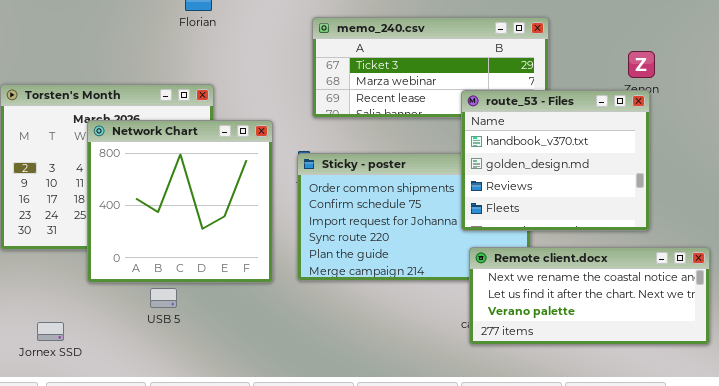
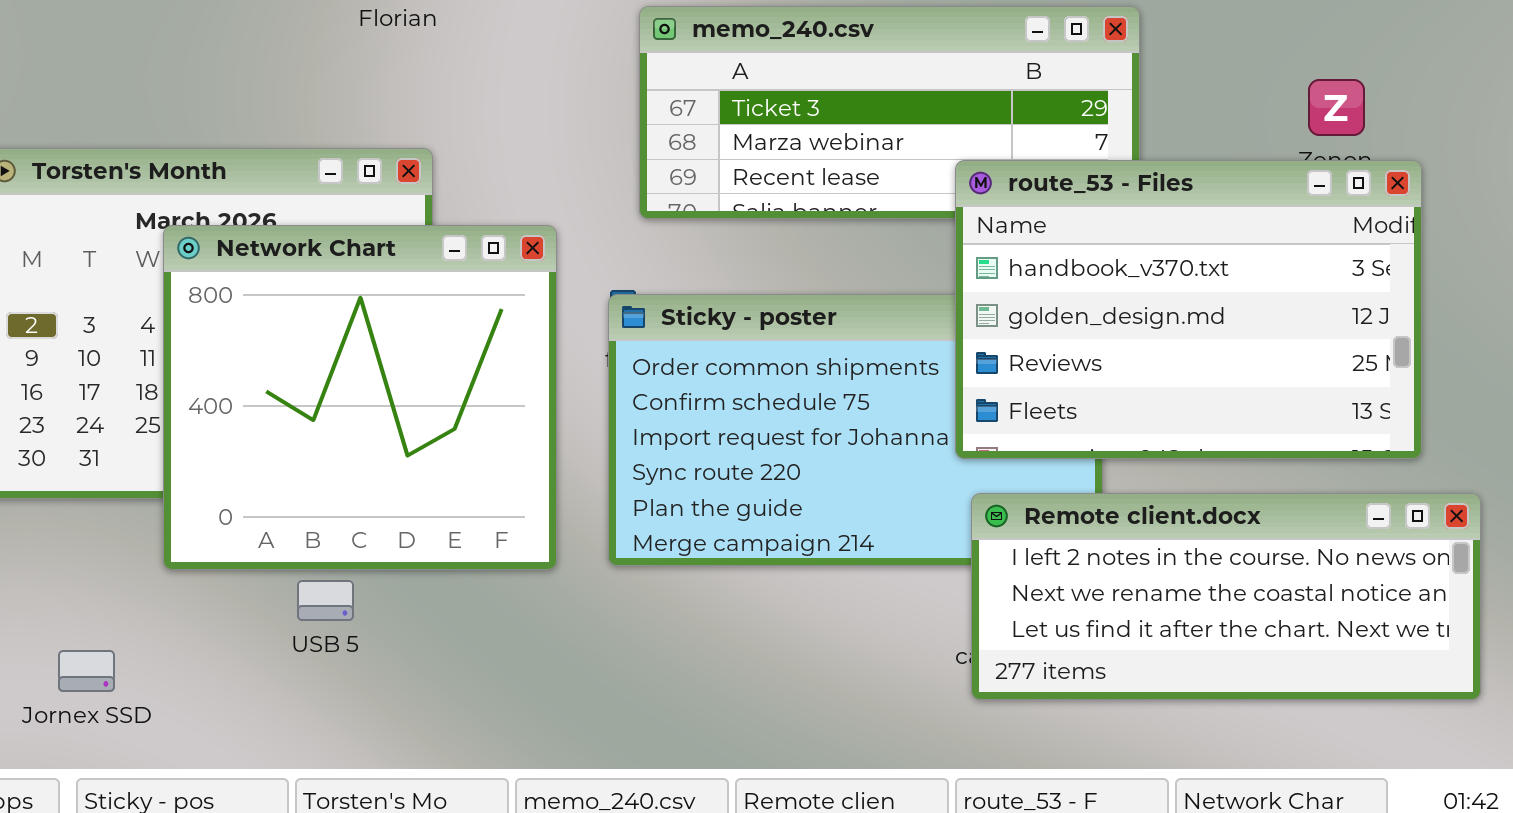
route_53 - Files: [461,90,650,231] -> [955,160,1422,459], resized
Remote client.docx: [469,247,710,345] -> [971,493,1481,700], scrolled up 1 row

